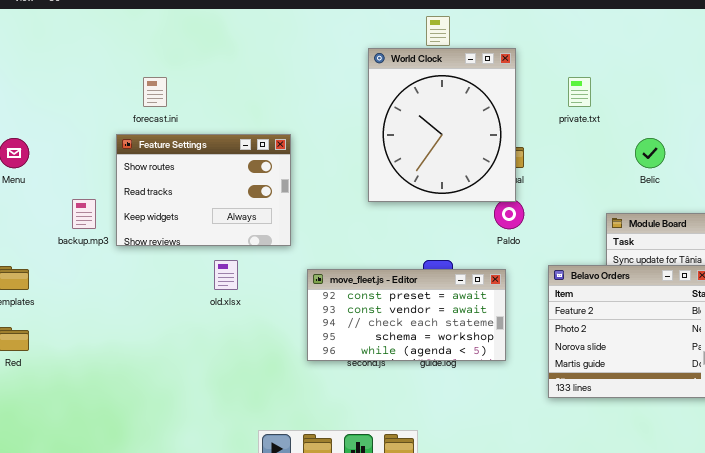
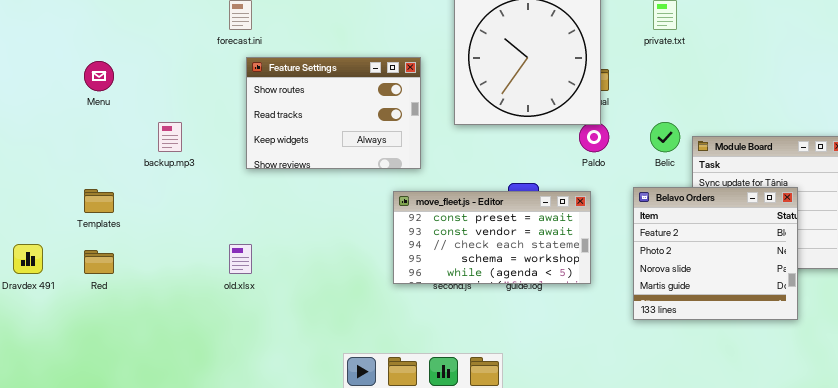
Feature Settings: [116,134,291,246] -> [246,57,421,169], moved
Belic: [635,138,665,168] -> [650,122,680,152], moved
old.xlsx: [214,260,238,290] -> [229,244,252,274], moved

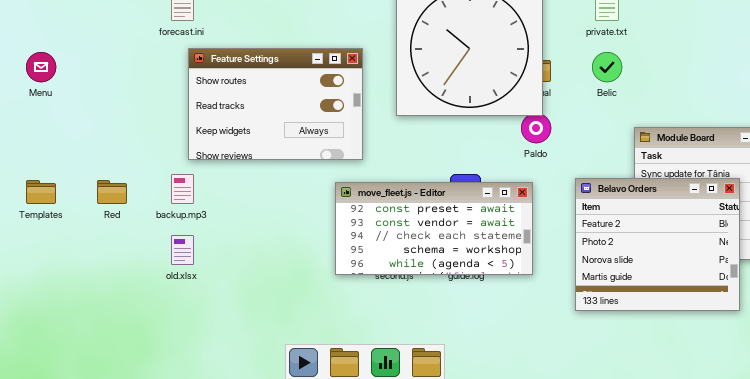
backup.mp3: [158,122,182,152] -> [171,174,194,204], moved
Belic: [650,122,680,152] -> [592,52,622,82], moved
Red: [84,250,114,274] -> [97,180,127,204], moved

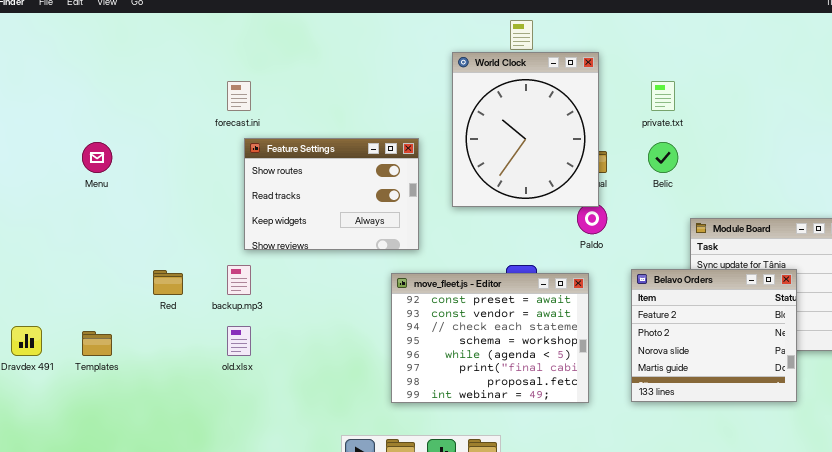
Templates: [26,180,56,204] -> [82,331,112,356], moved
move_fleet.js - Editor: [335,182,533,275] -> [391,273,589,403], resized

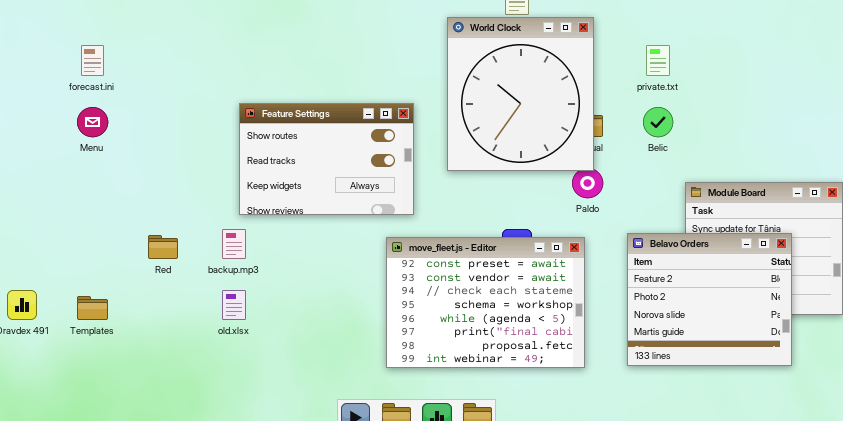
forecast.ini: [227,81,251,111] -> [81,45,104,76], moved

